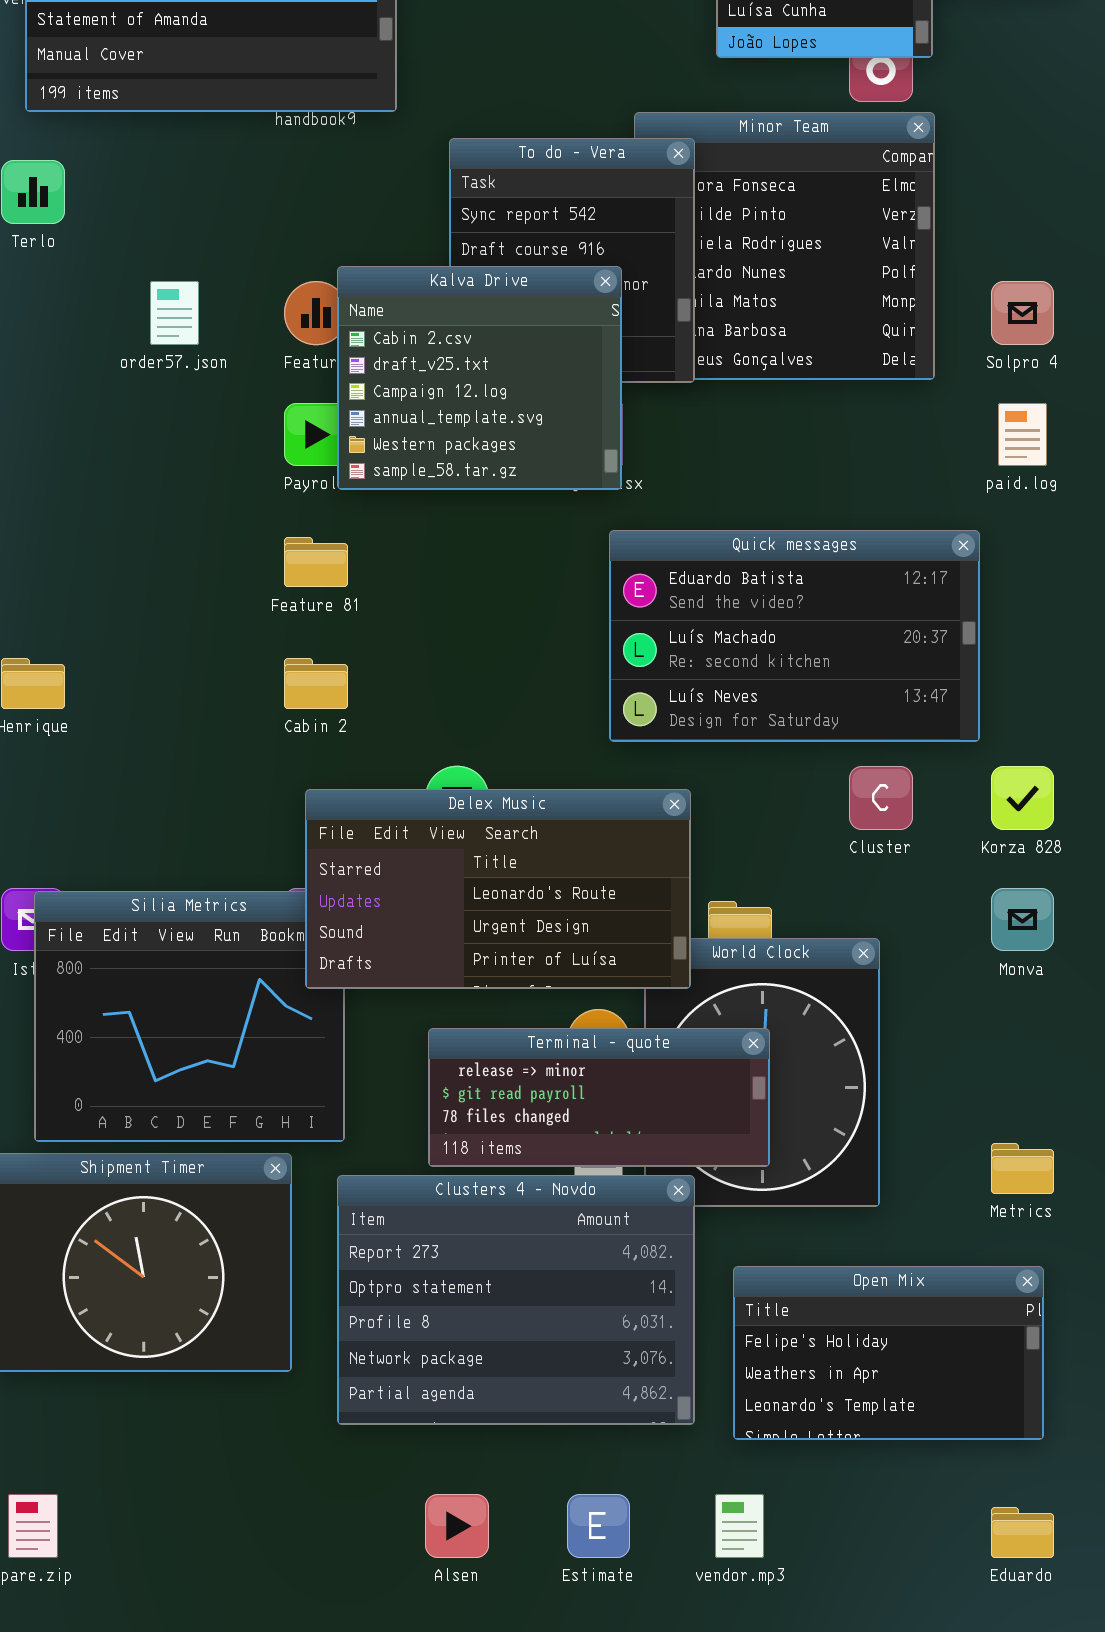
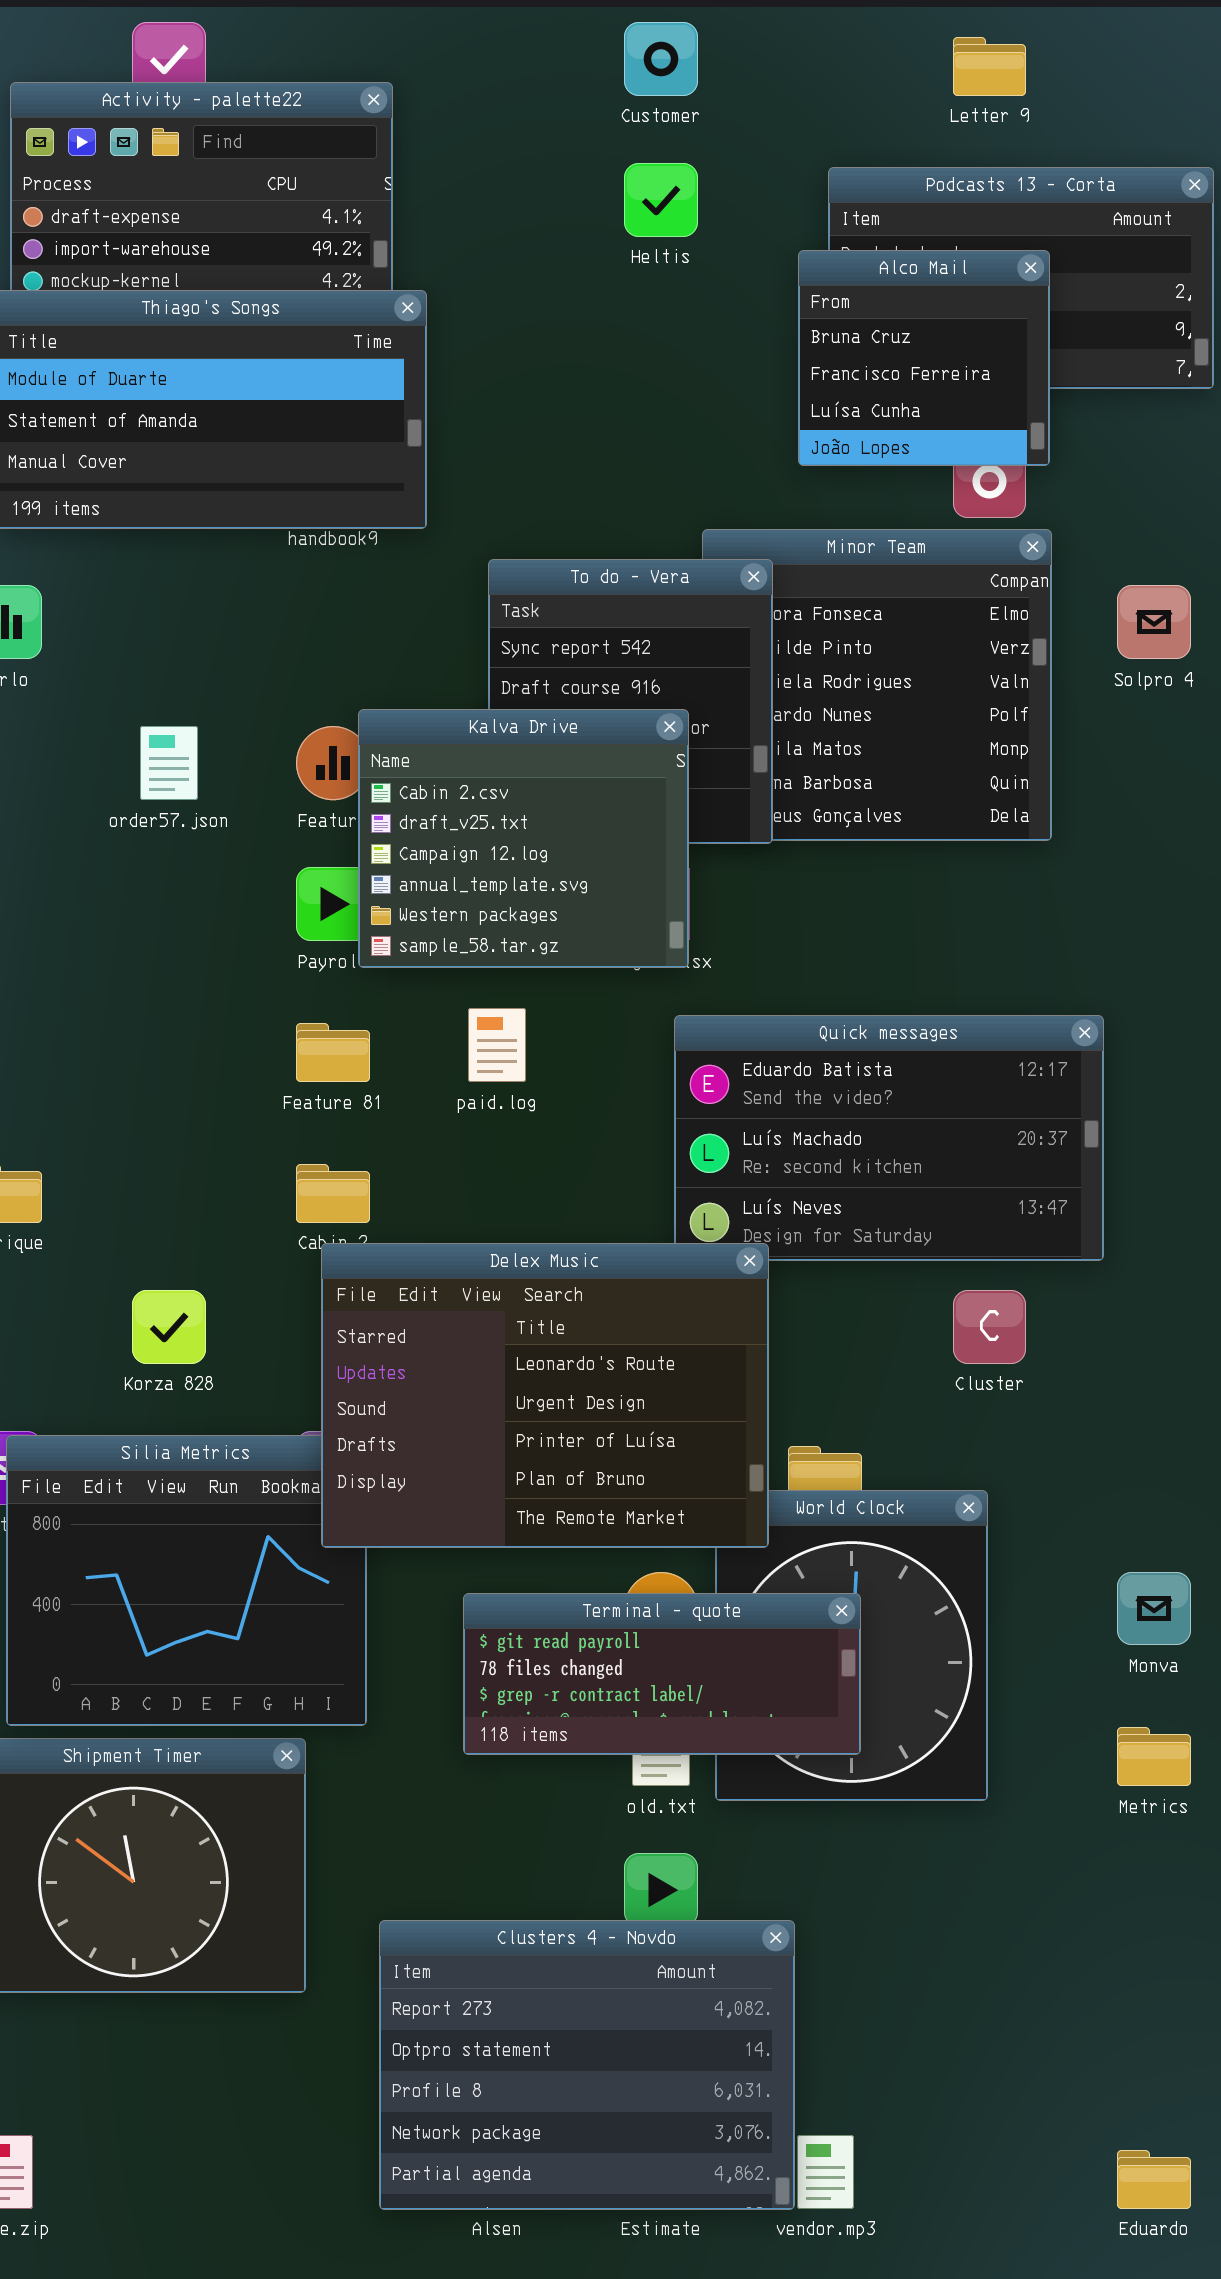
Solpro 4: [991,281,1054,345] -> [1117,585,1191,659], moved
paid.log: [998,403,1047,466] -> [468,1008,526,1082], moved
Korza 828: [991,766,1054,830] -> [132,1290,206,1364], moved
Delex Music: [305,789,691,989] -> [321,1243,769,1548], resized
Monva: [991,888,1054,951] -> [1117,1572,1191,1645], moved
Terminal - quote: [428,1028,770,1167] -> [463,1593,861,1755], scrolled down 1 row
Clusters 4 - Novdo: [337,1175,695,1425] -> [379,1920,795,2210], moved
Open Mix: [733,1266,1044,1440] -> none, closed

